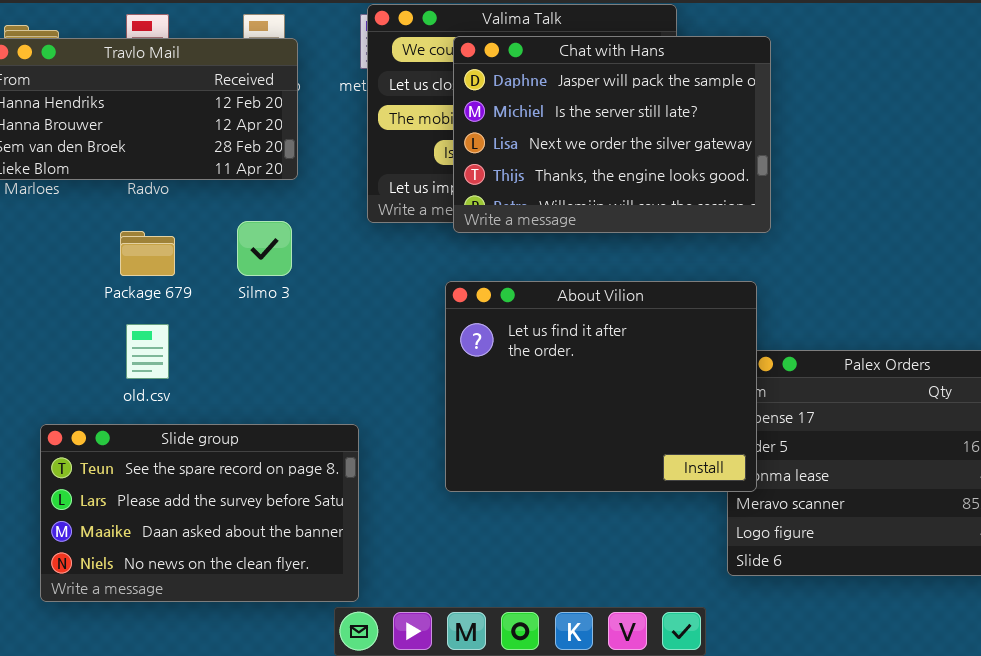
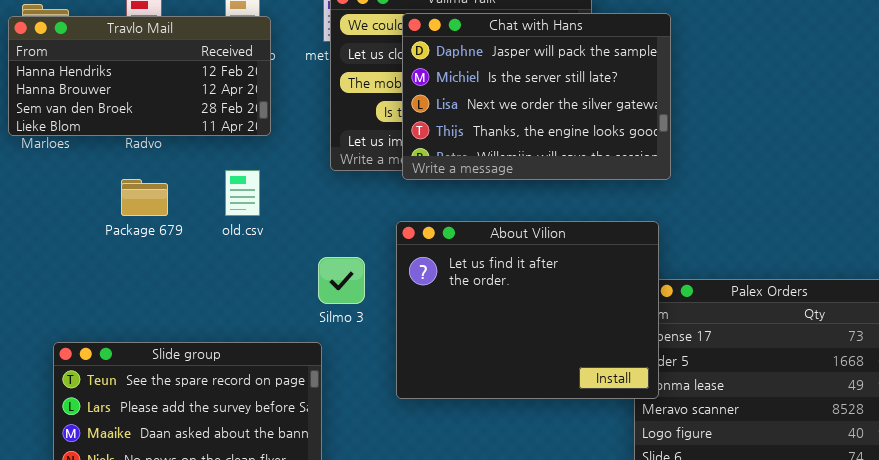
Silmo 3: [237,221,292,276] -> [318,257,365,304], moved
old.csv: [126,324,169,379] -> [225,170,260,216], moved

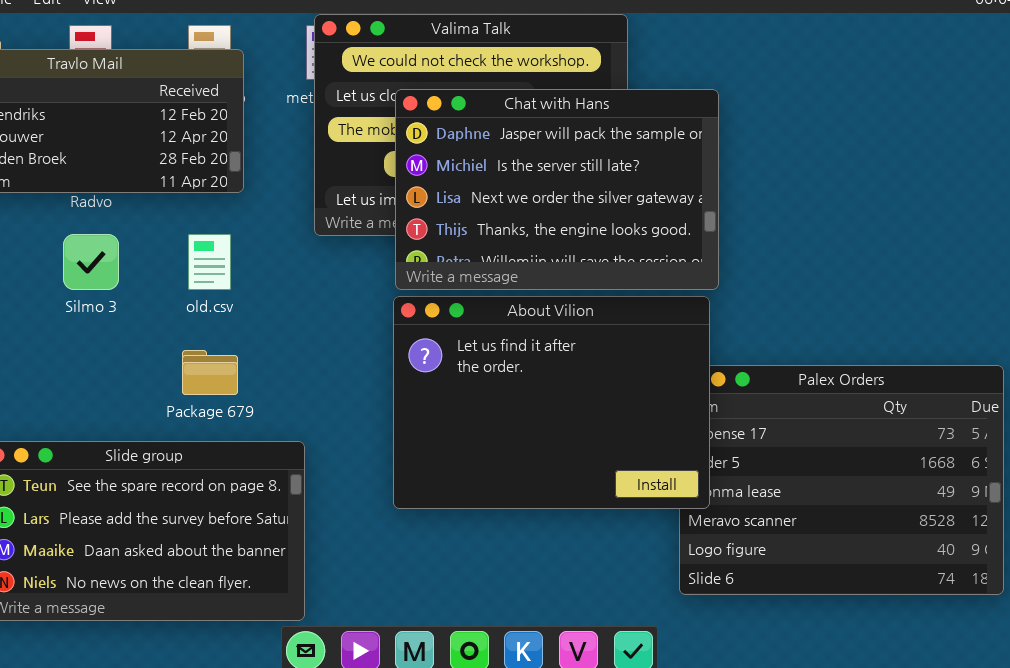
Chat with Hans: [402,13,671,180] -> [395,89,719,290], moved
Package 679: [121,179,168,216] -> [182,350,238,395], moved
Silmo 3: [318,257,365,304] -> [63,234,119,290], moved

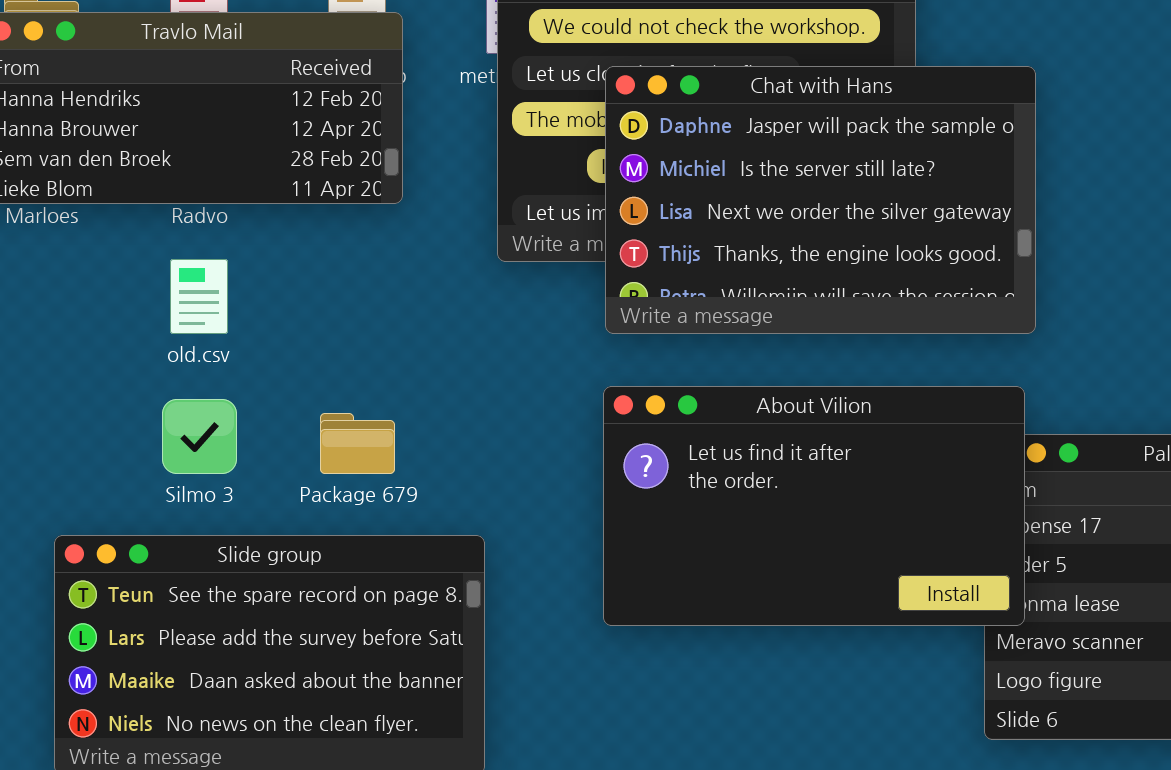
Silmo 3: [63,234,119,290] -> [162,399,237,474], moved
old.csv: [188,234,231,290] -> [170,259,228,334], moved
About Vilion: [393,296,710,509] -> [603,386,1025,626], resized

